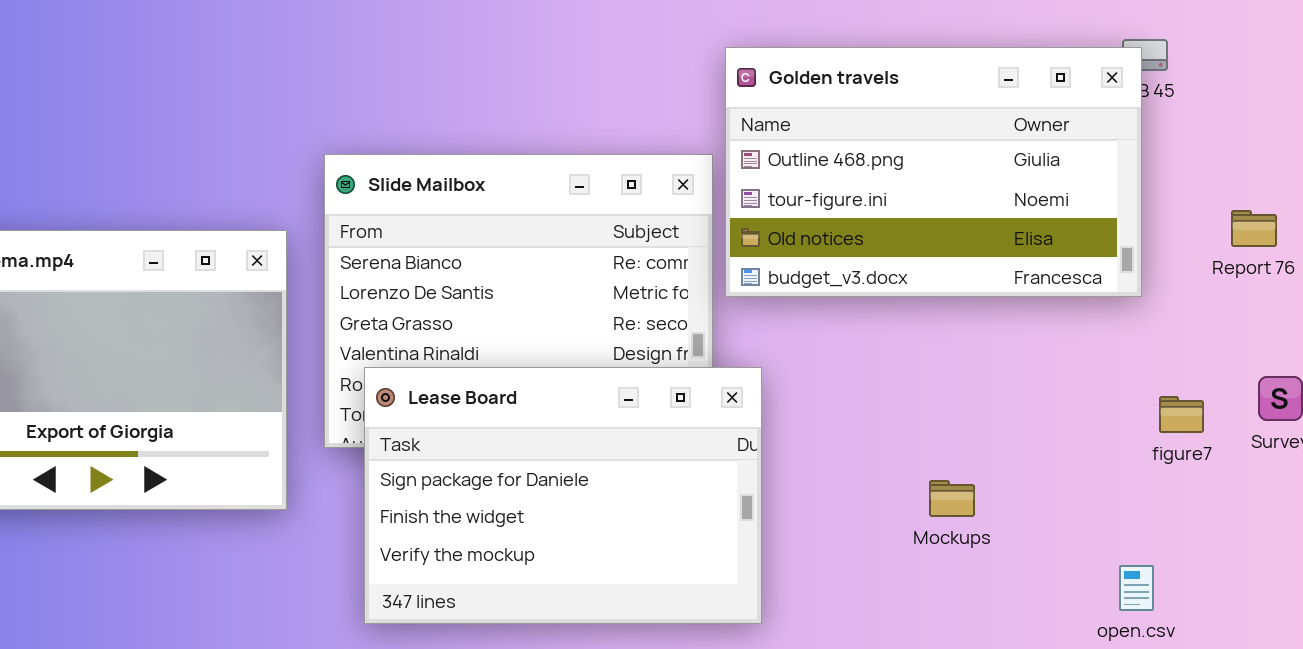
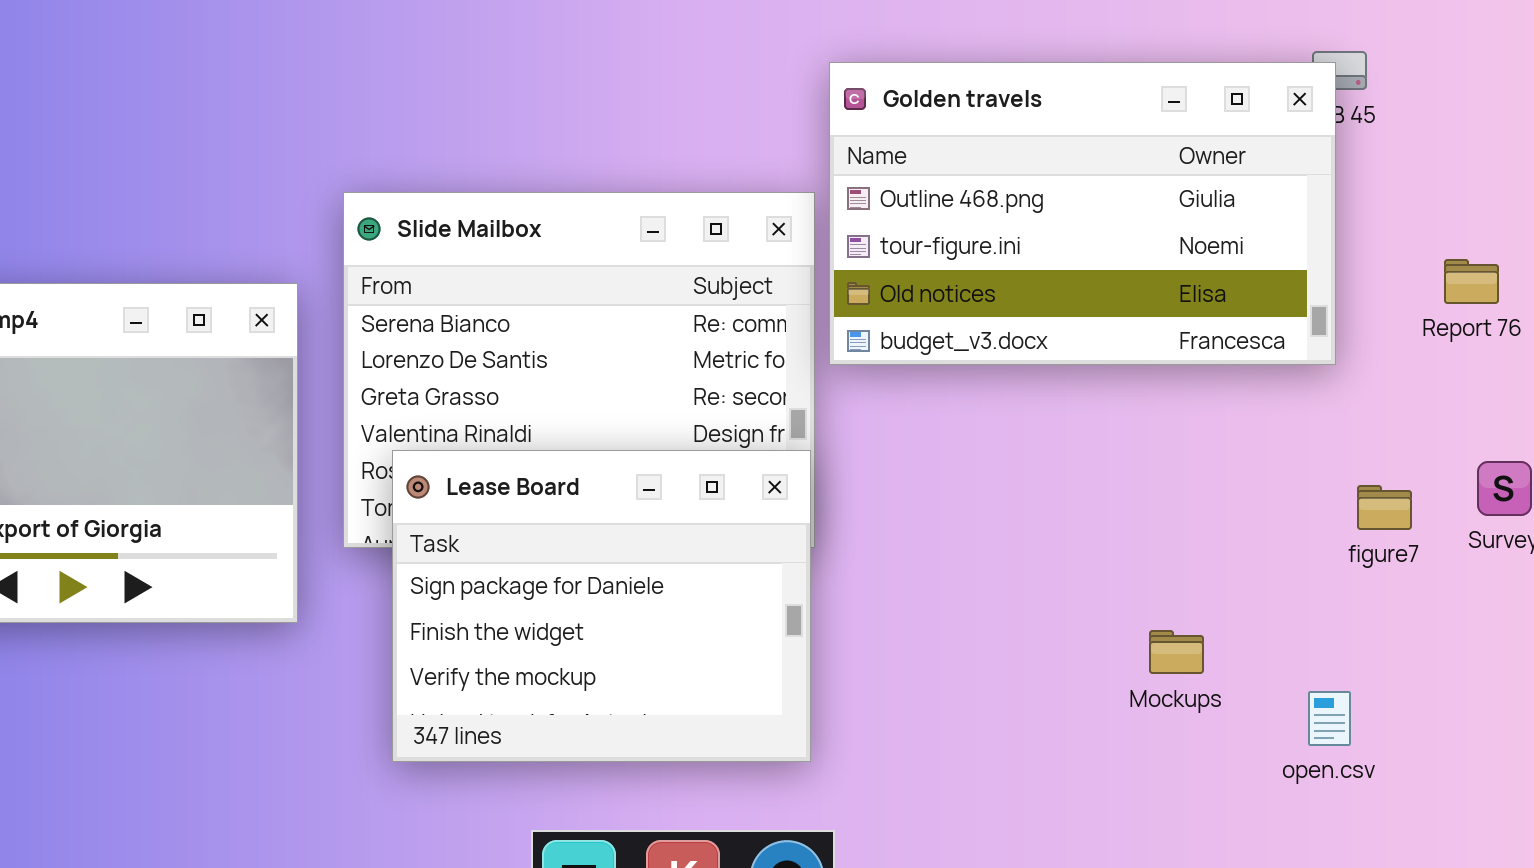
Lease Board: [364,367,762,624] -> [392,450,811,762], resized
Mockups: [929,480,975,517] -> [1149,630,1204,674], moved

